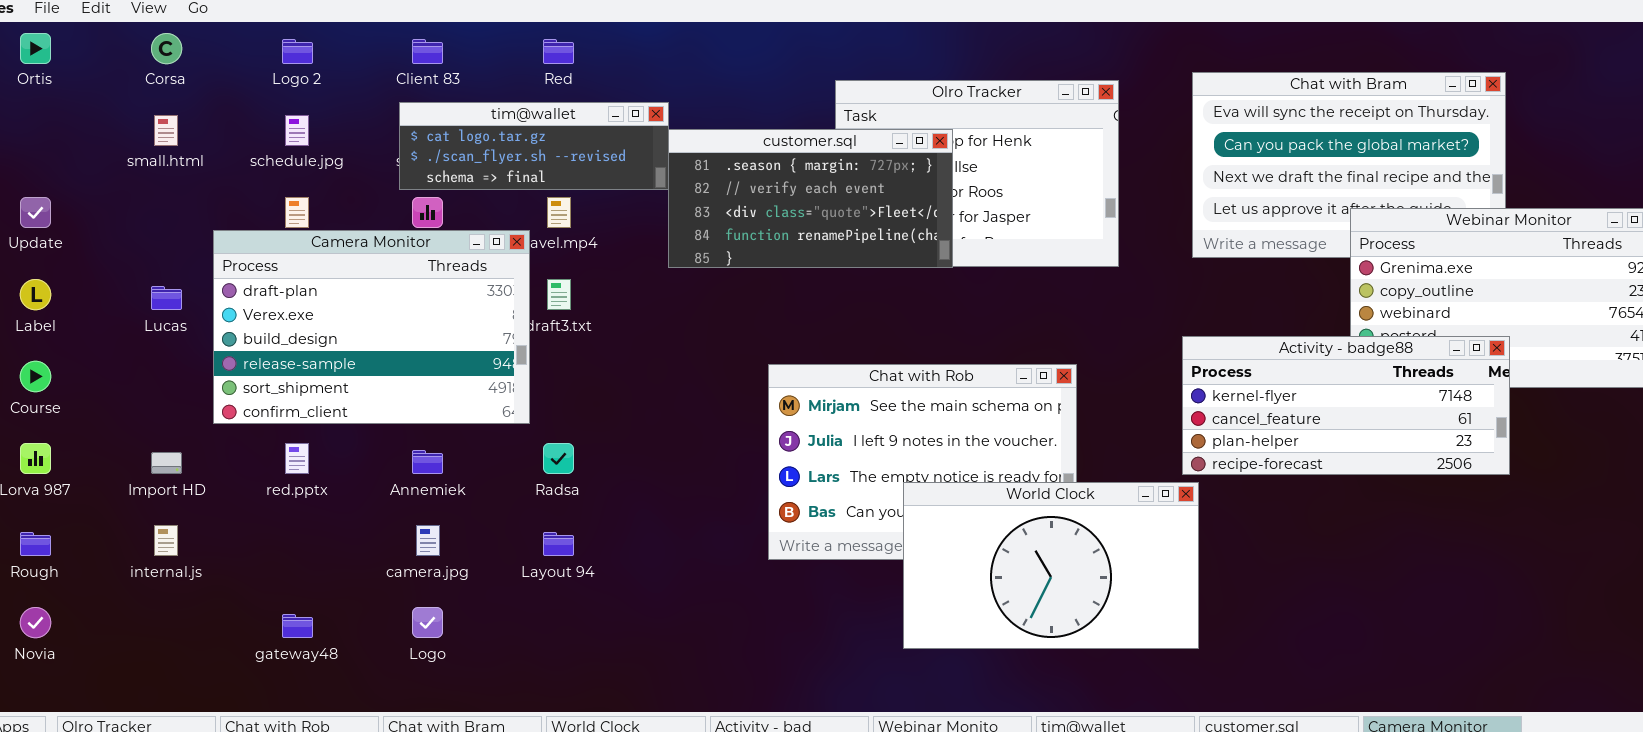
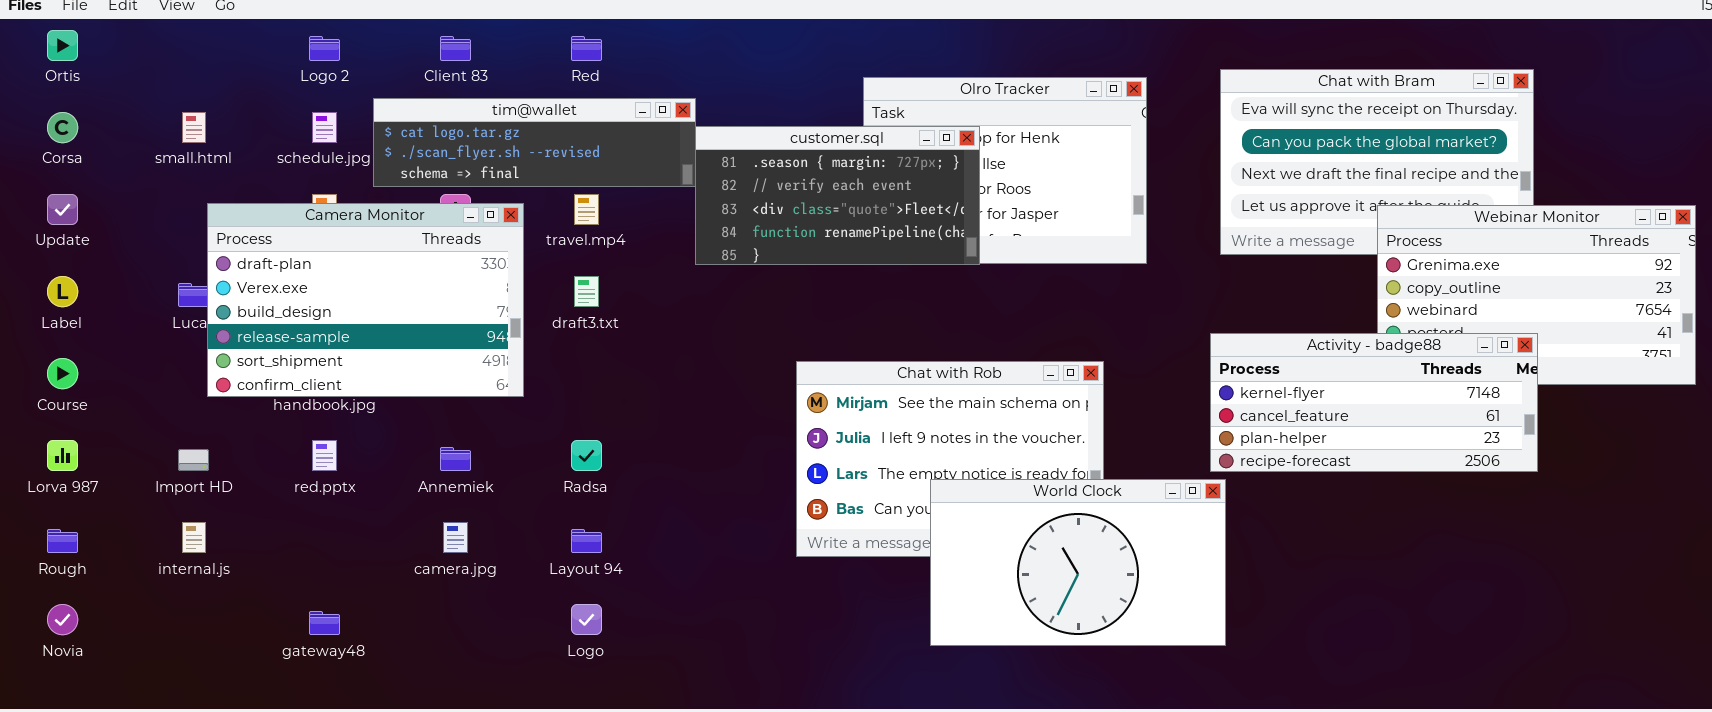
Corsa: [151,33,182,64] -> [47,112,78,143], moved
tim@wallet: [399,102,669,190] -> [373,98,696,187], resized
Camera Monitor: [213,230,530,424] -> [207,203,524,397], moved
Logo: [412,607,443,638] -> [571,604,602,635], moved

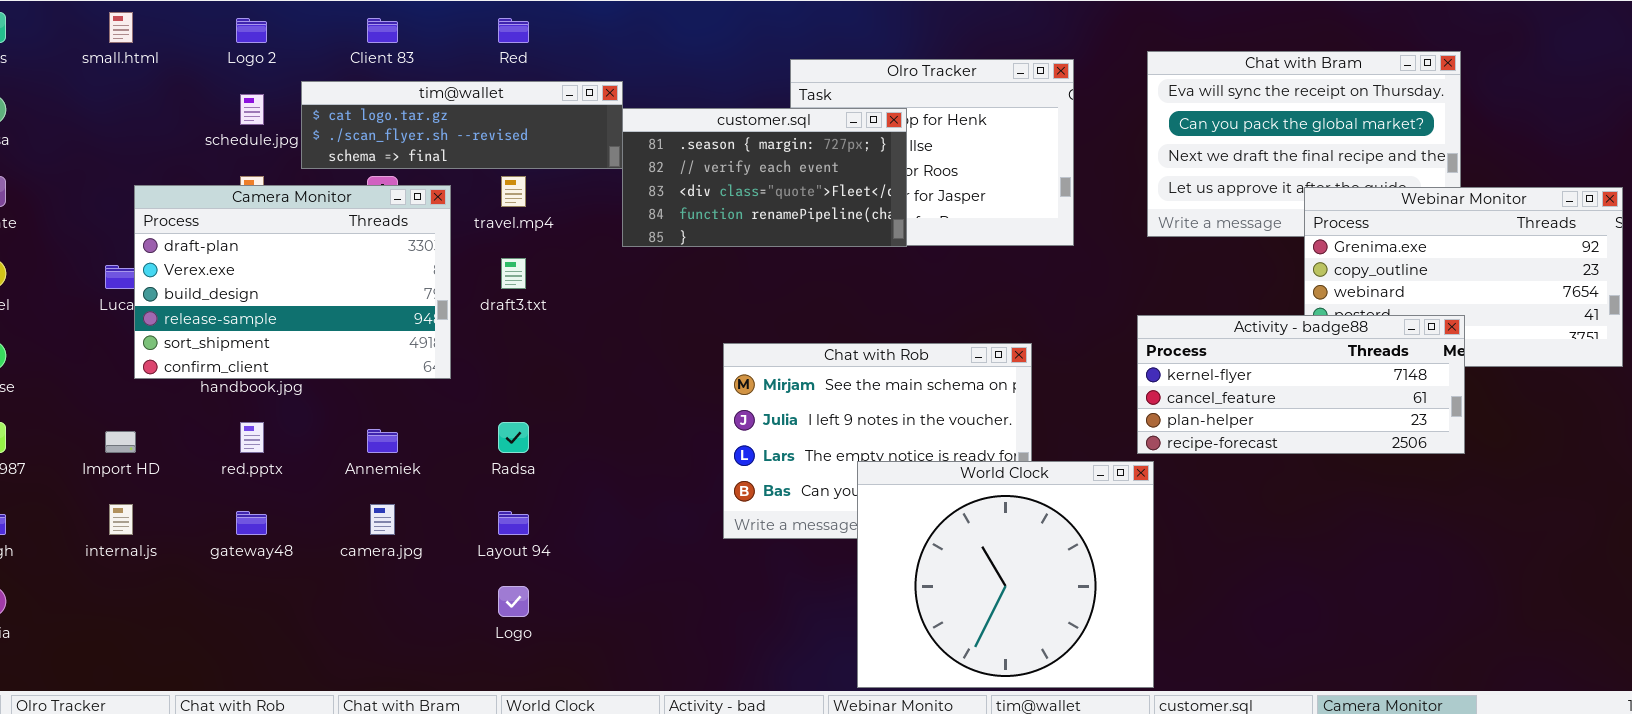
small.html: [182,112,206,143] -> [109,12,133,43], moved
World Clock: [930,479,1226,646] -> [857,461,1154,688], resized
gateway48: [309,611,340,635] -> [236,511,267,535], moved

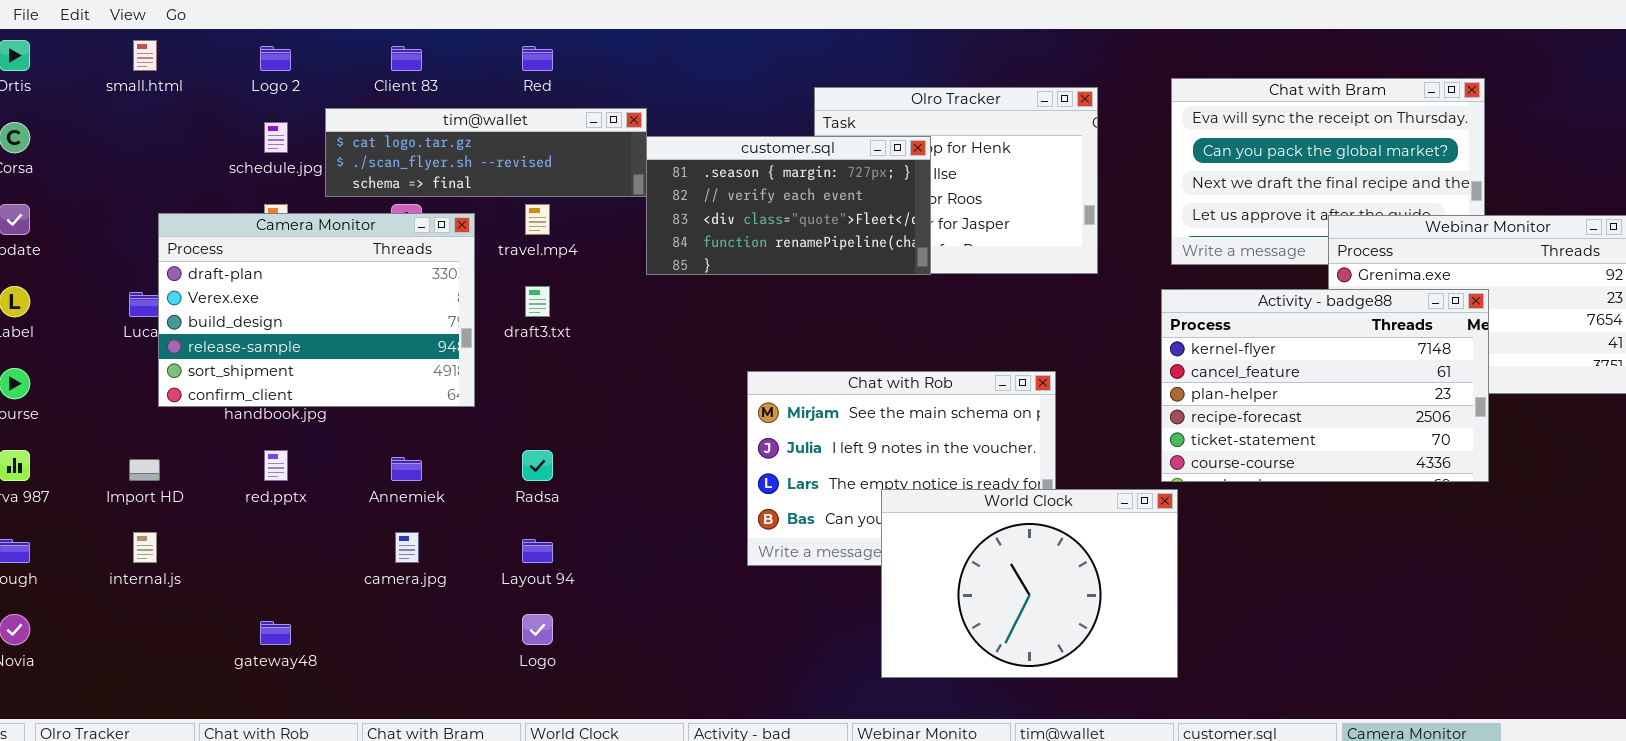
Activity - badge88: [1137,315,1465,454] -> [1161,289,1489,482], resized
World Clock: [857,461,1154,688] -> [881,489,1178,678], resized
gateway48: [236,511,267,535] -> [260,621,291,645], moved

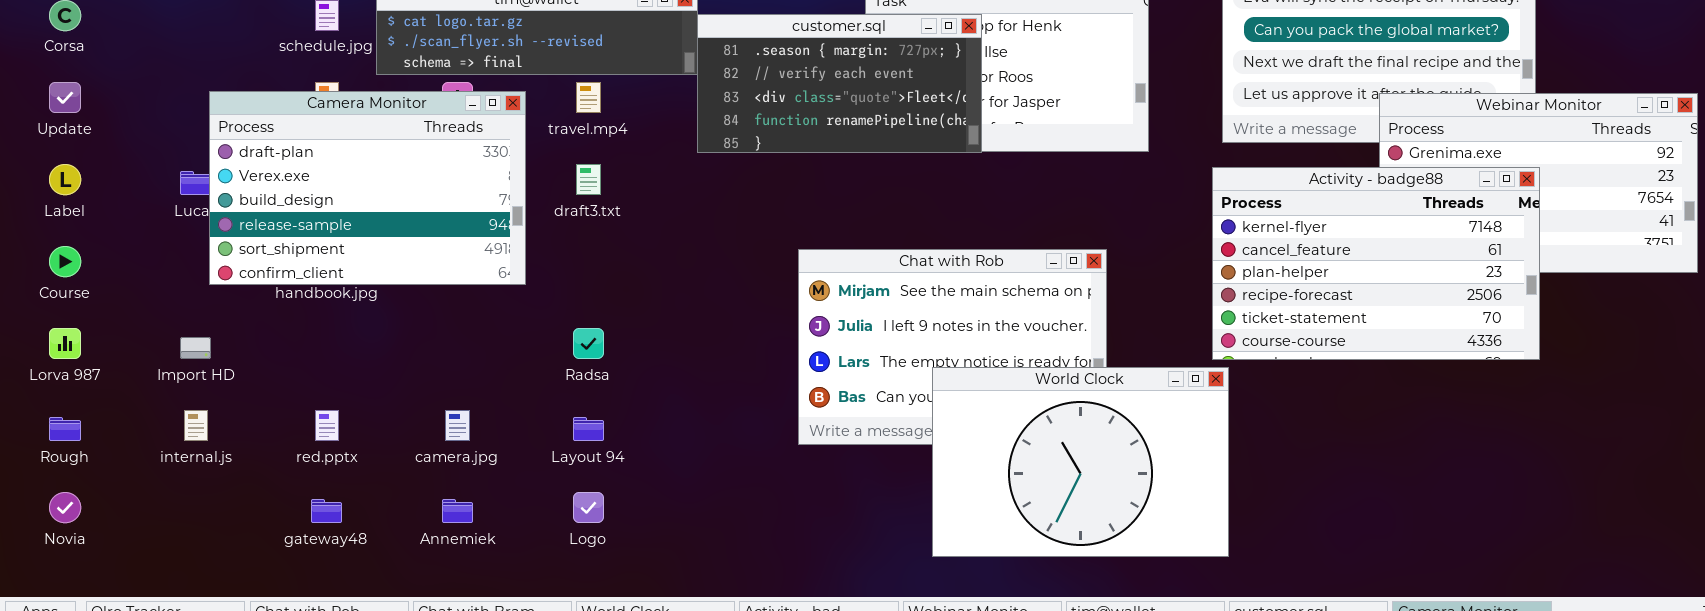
red.pptx: [264,450,288,481] -> [315,410,339,441], moved
Annemiek: [391,457,422,481] -> [442,499,473,523], moved

